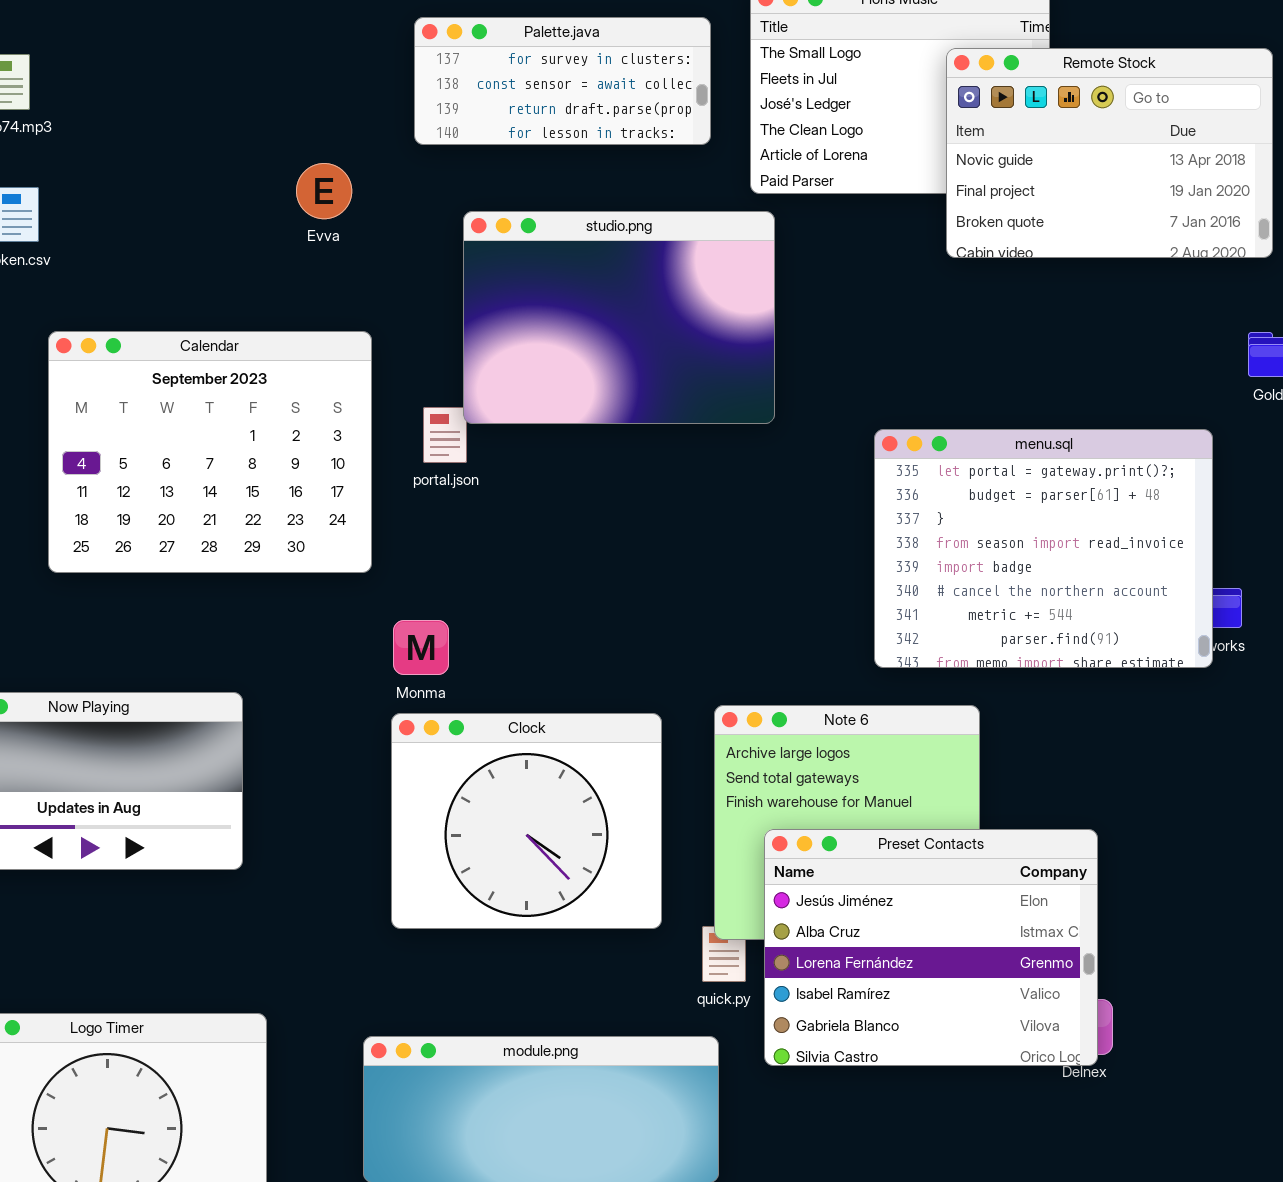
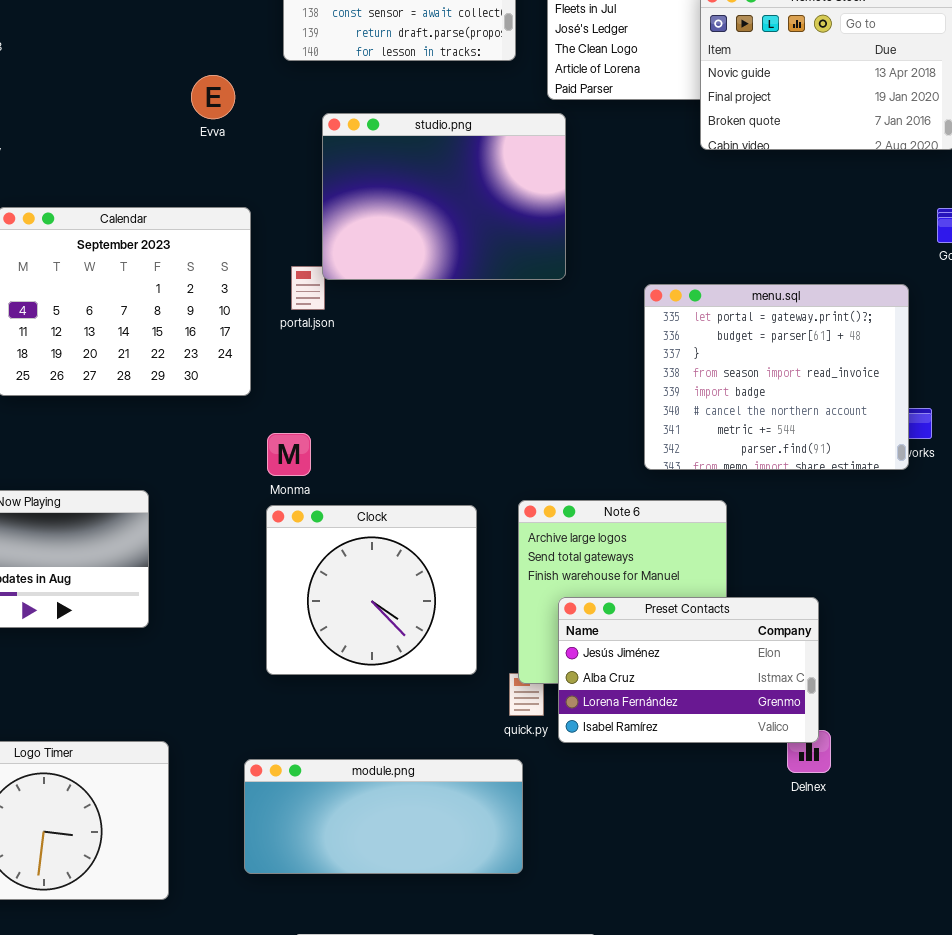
Preset Contacts: [764,829,1098,1066] -> [558,597,819,743], resized

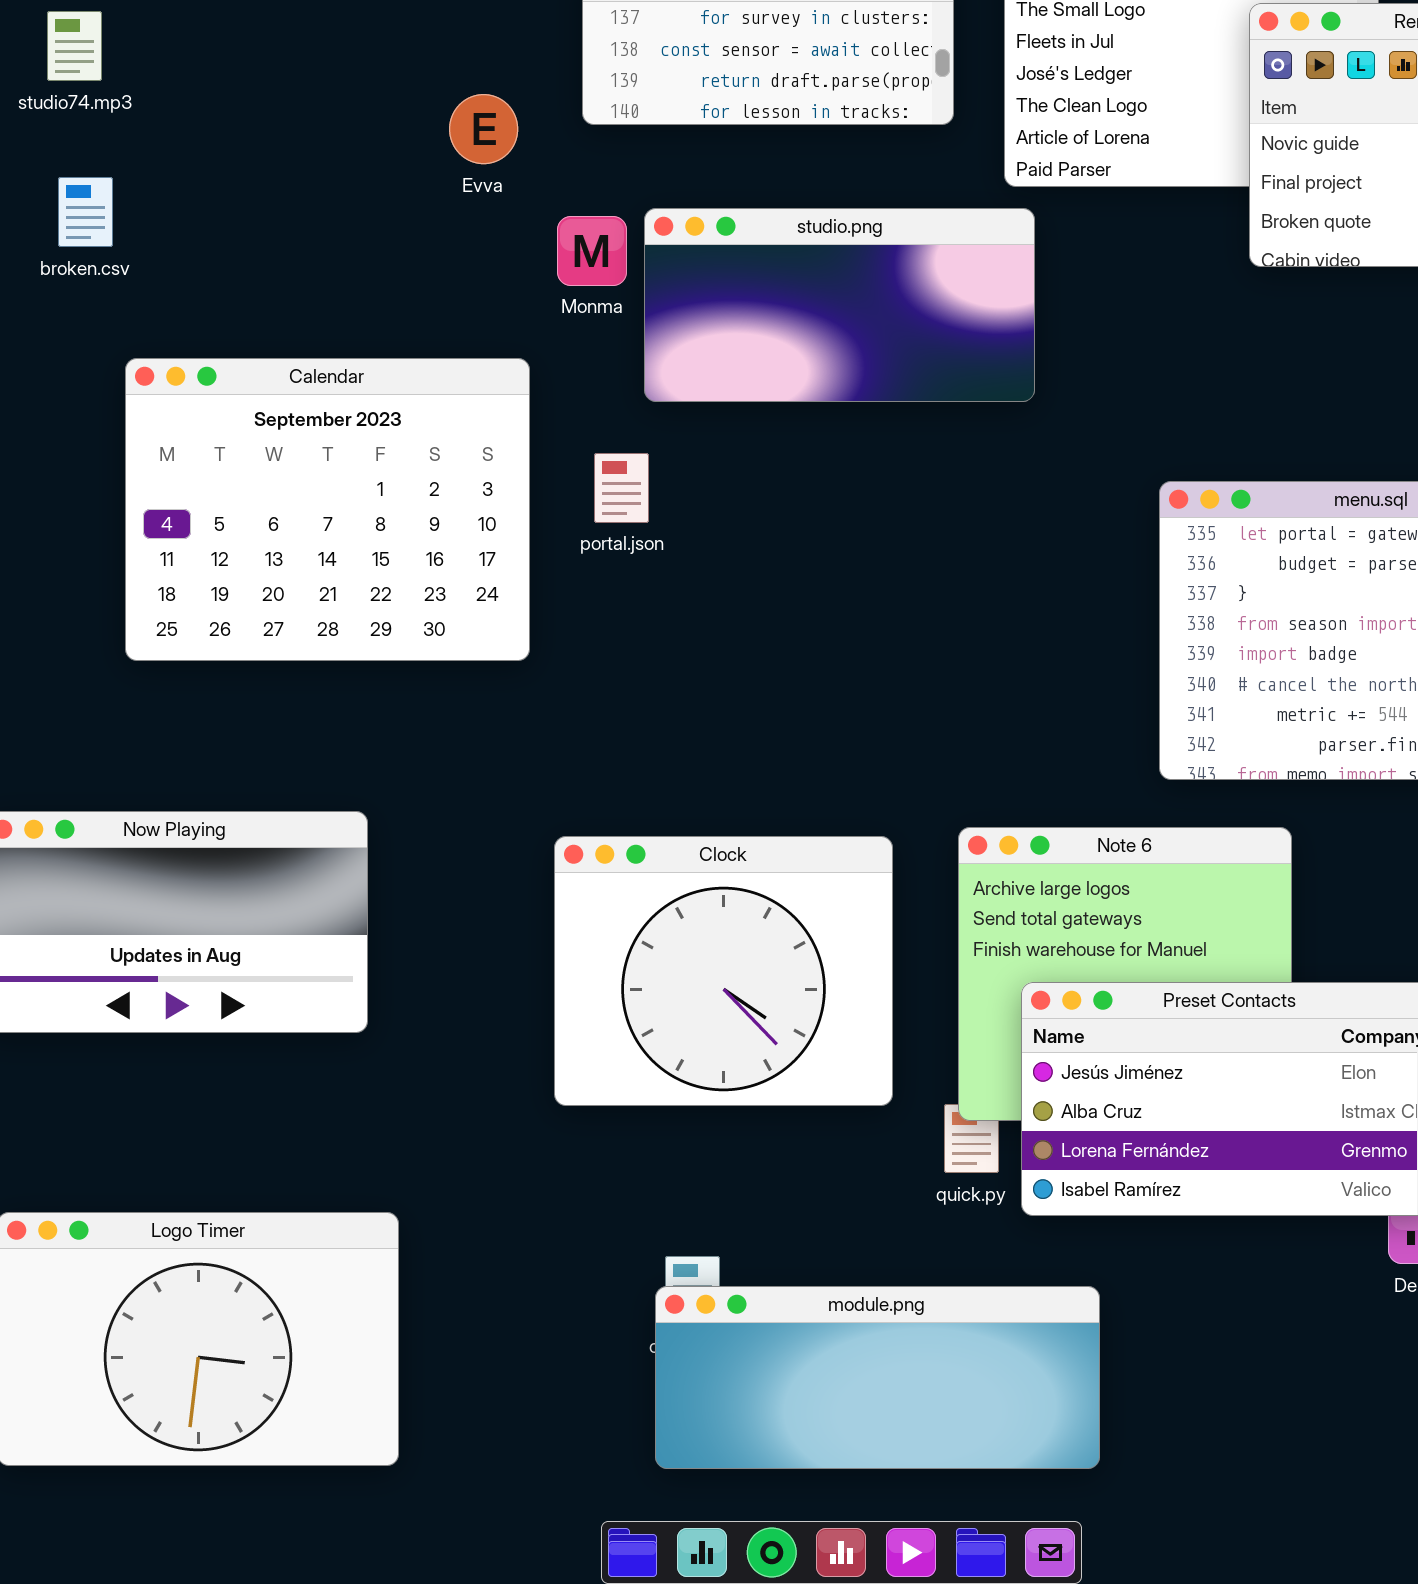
Evva: [191,75,235,119] -> [449,94,518,164], moved
studio.png: [322,113,566,280] -> [644,208,1035,402], resized
Monma: [267,433,311,476] -> [557,216,627,286], moved
module.png: [244,759,523,874] -> [655,1286,1100,1469], moved

